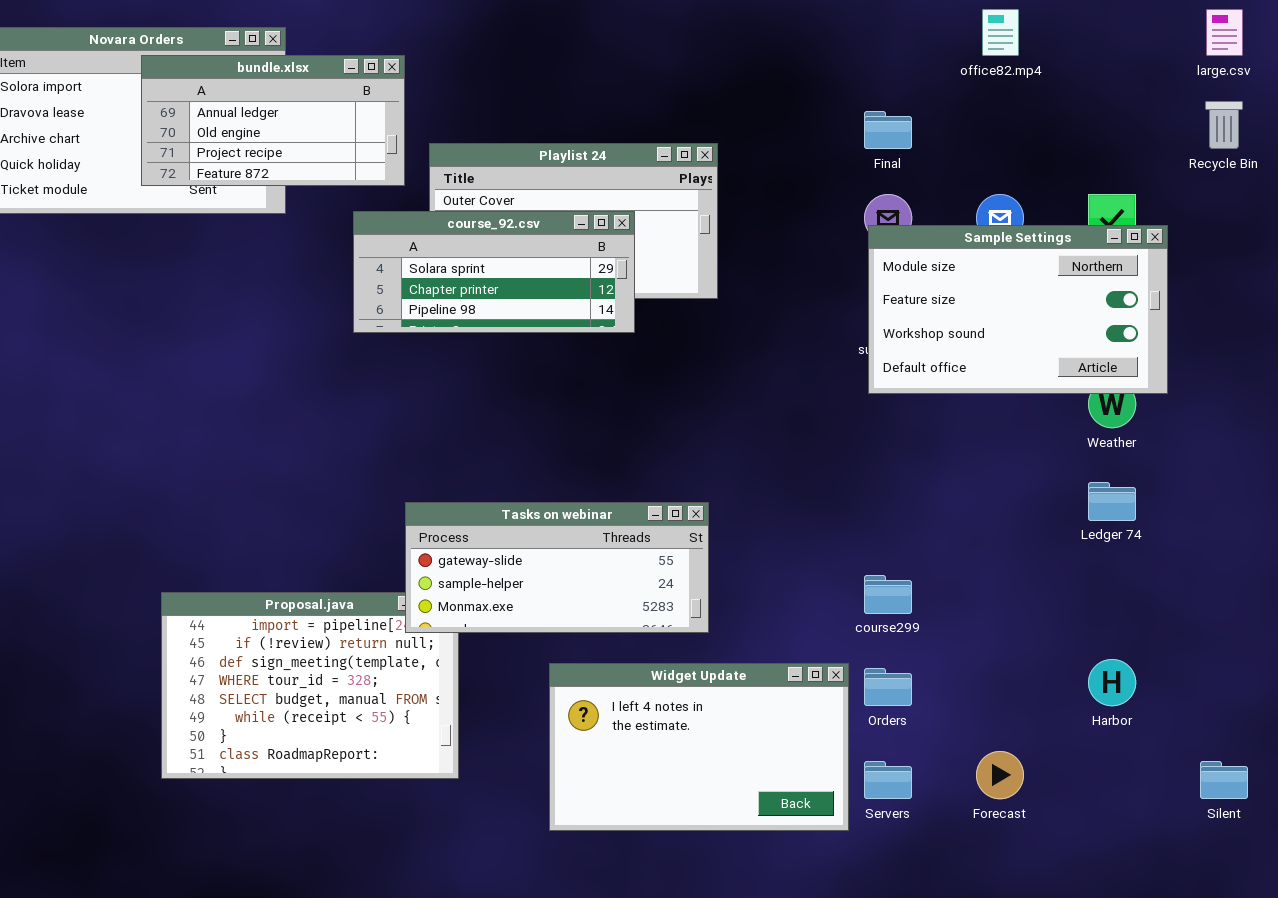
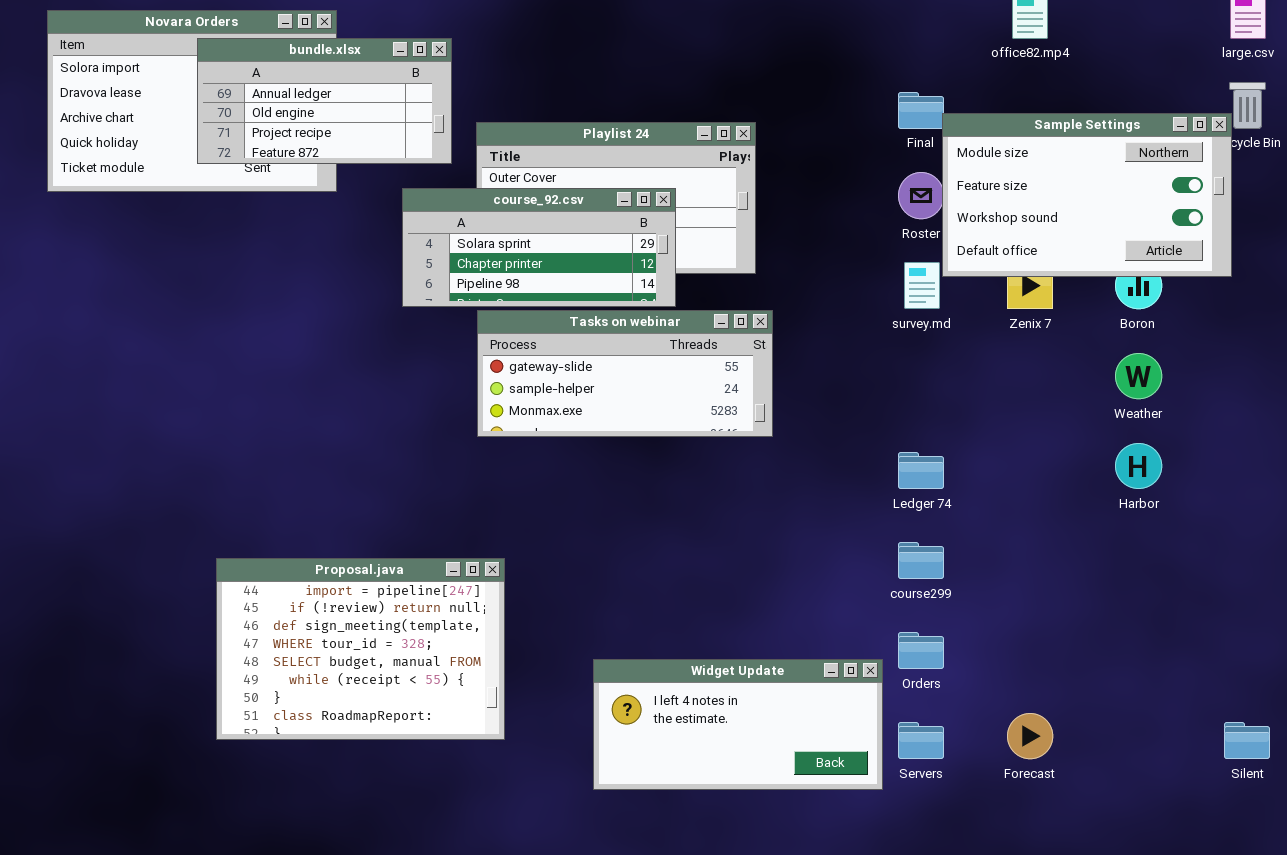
Sample Settings: [868,225,1168,394] -> [942,113,1232,277], moved
Ledger 74: [1088,482,1136,521] -> [898,452,944,489], moved
Tasks on webinar: [405,502,709,633] -> [477,310,773,437], moved
Harbor: [1088,659,1136,706] -> [1115,443,1162,489], moved
Widget Update: [549,663,849,831] -> [593,659,883,790], resized

